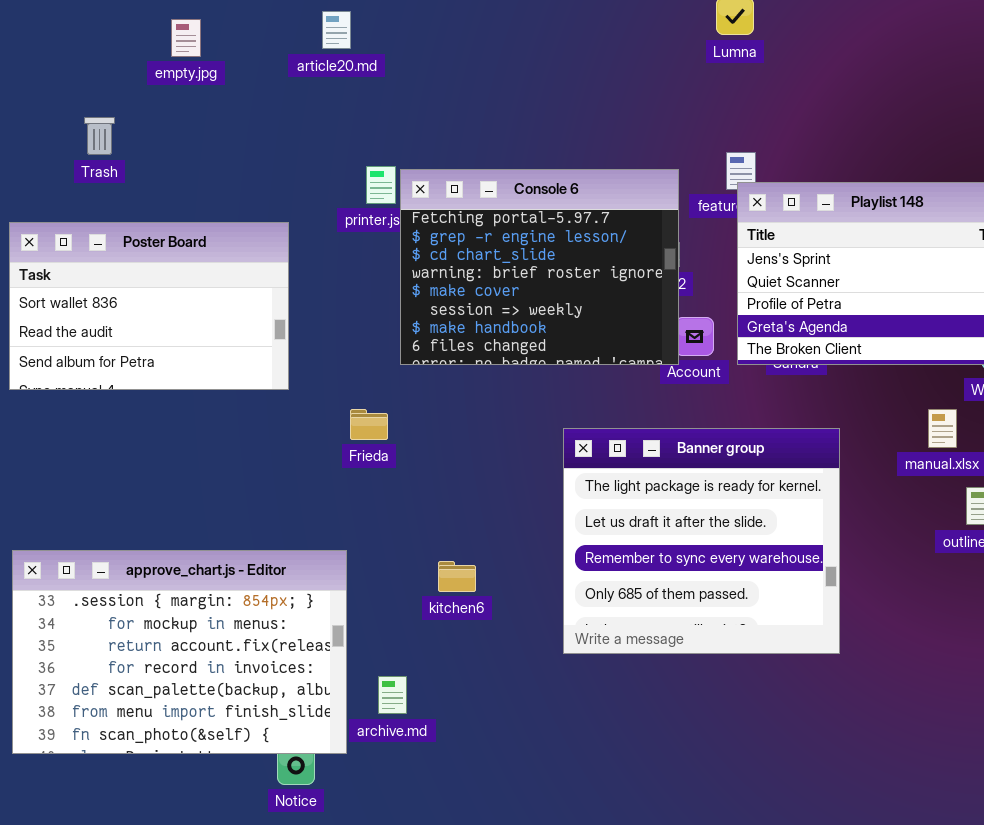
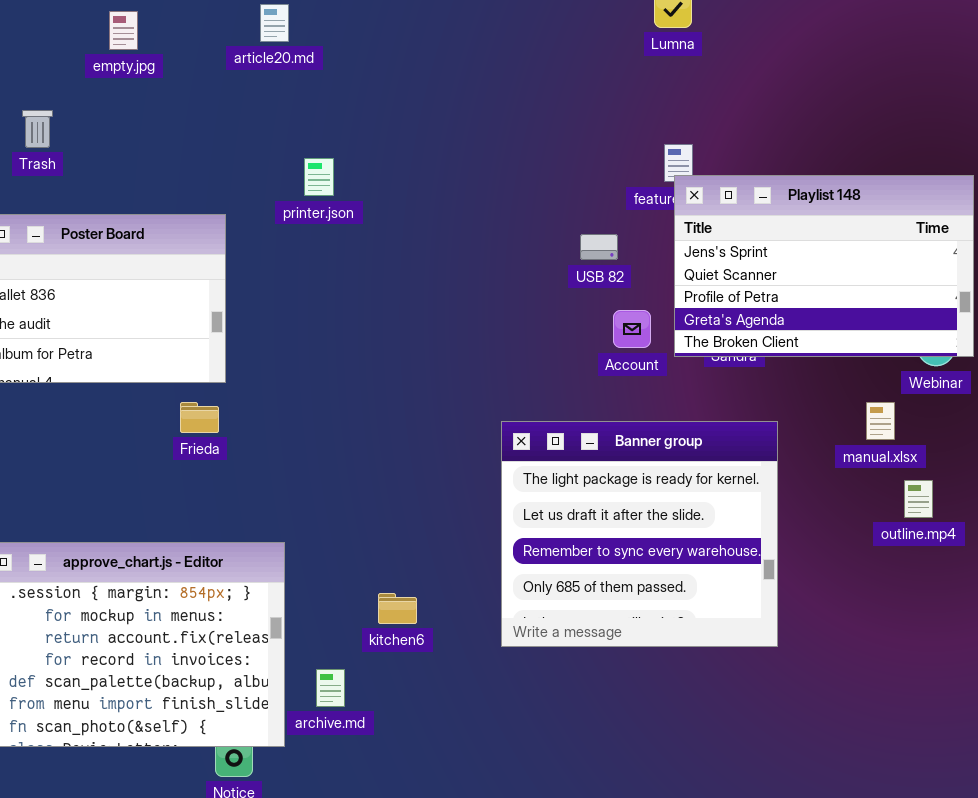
Console 6: [400,169,679,365] -> none, closed
Frieda: [350,409,388,440] -> [180,402,219,433], moved
kitchen6: [438,561,476,592] -> [378,593,417,624], moved

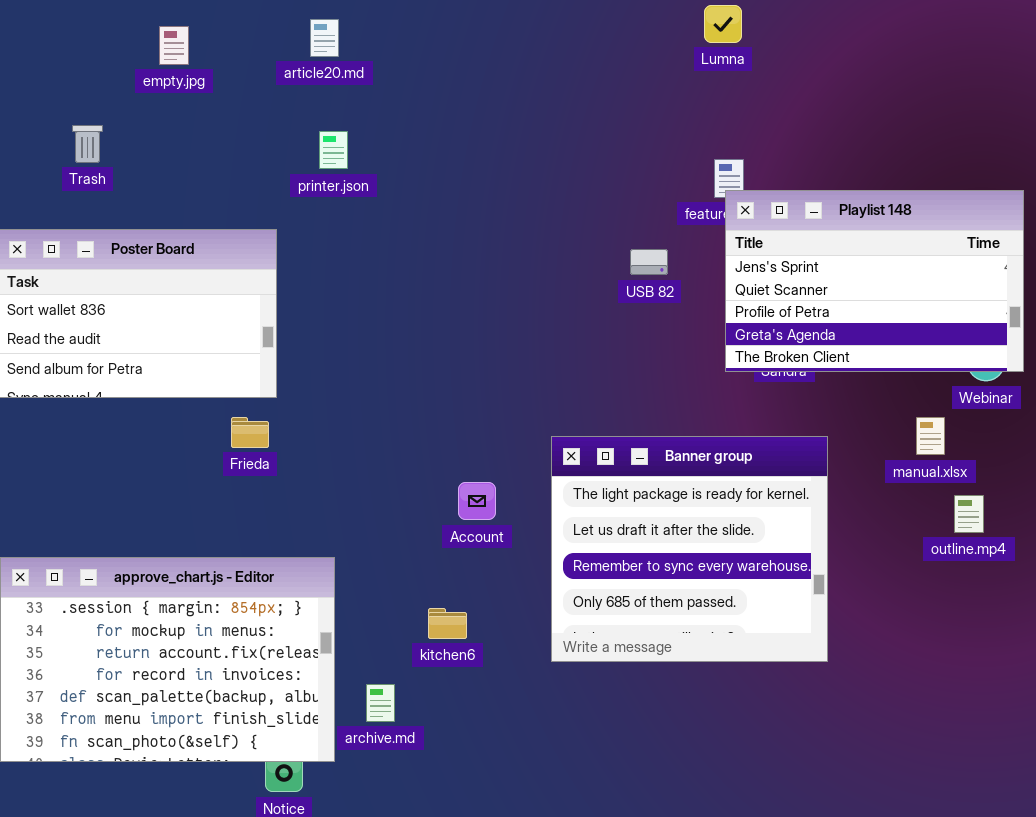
printer.json: [304,158,334,196] -> [319,131,348,169], moved
Account: [613,310,651,348] -> [458,482,496,520], moved

